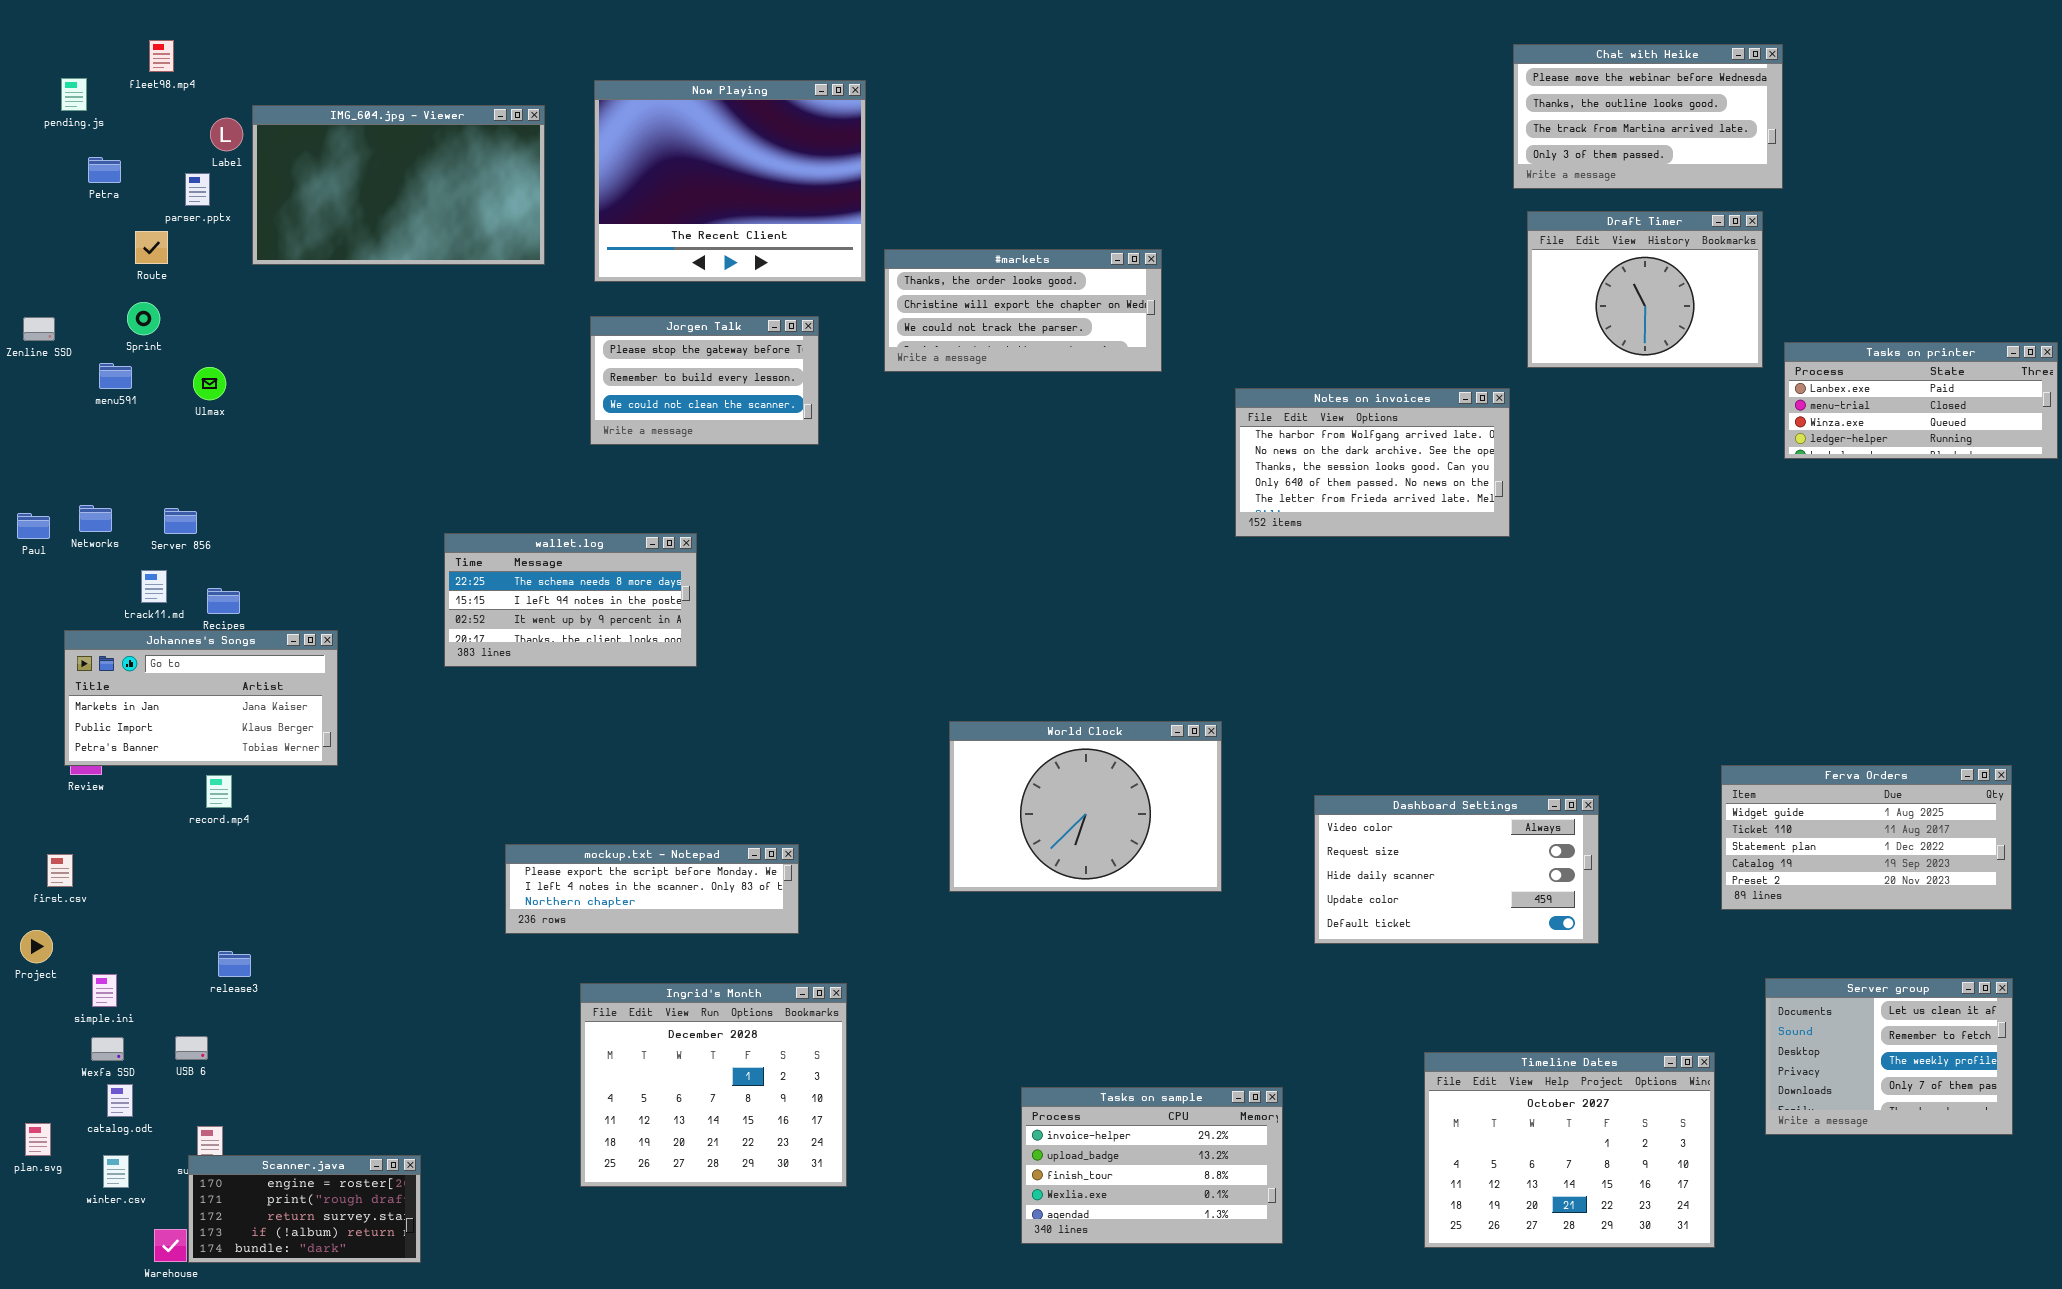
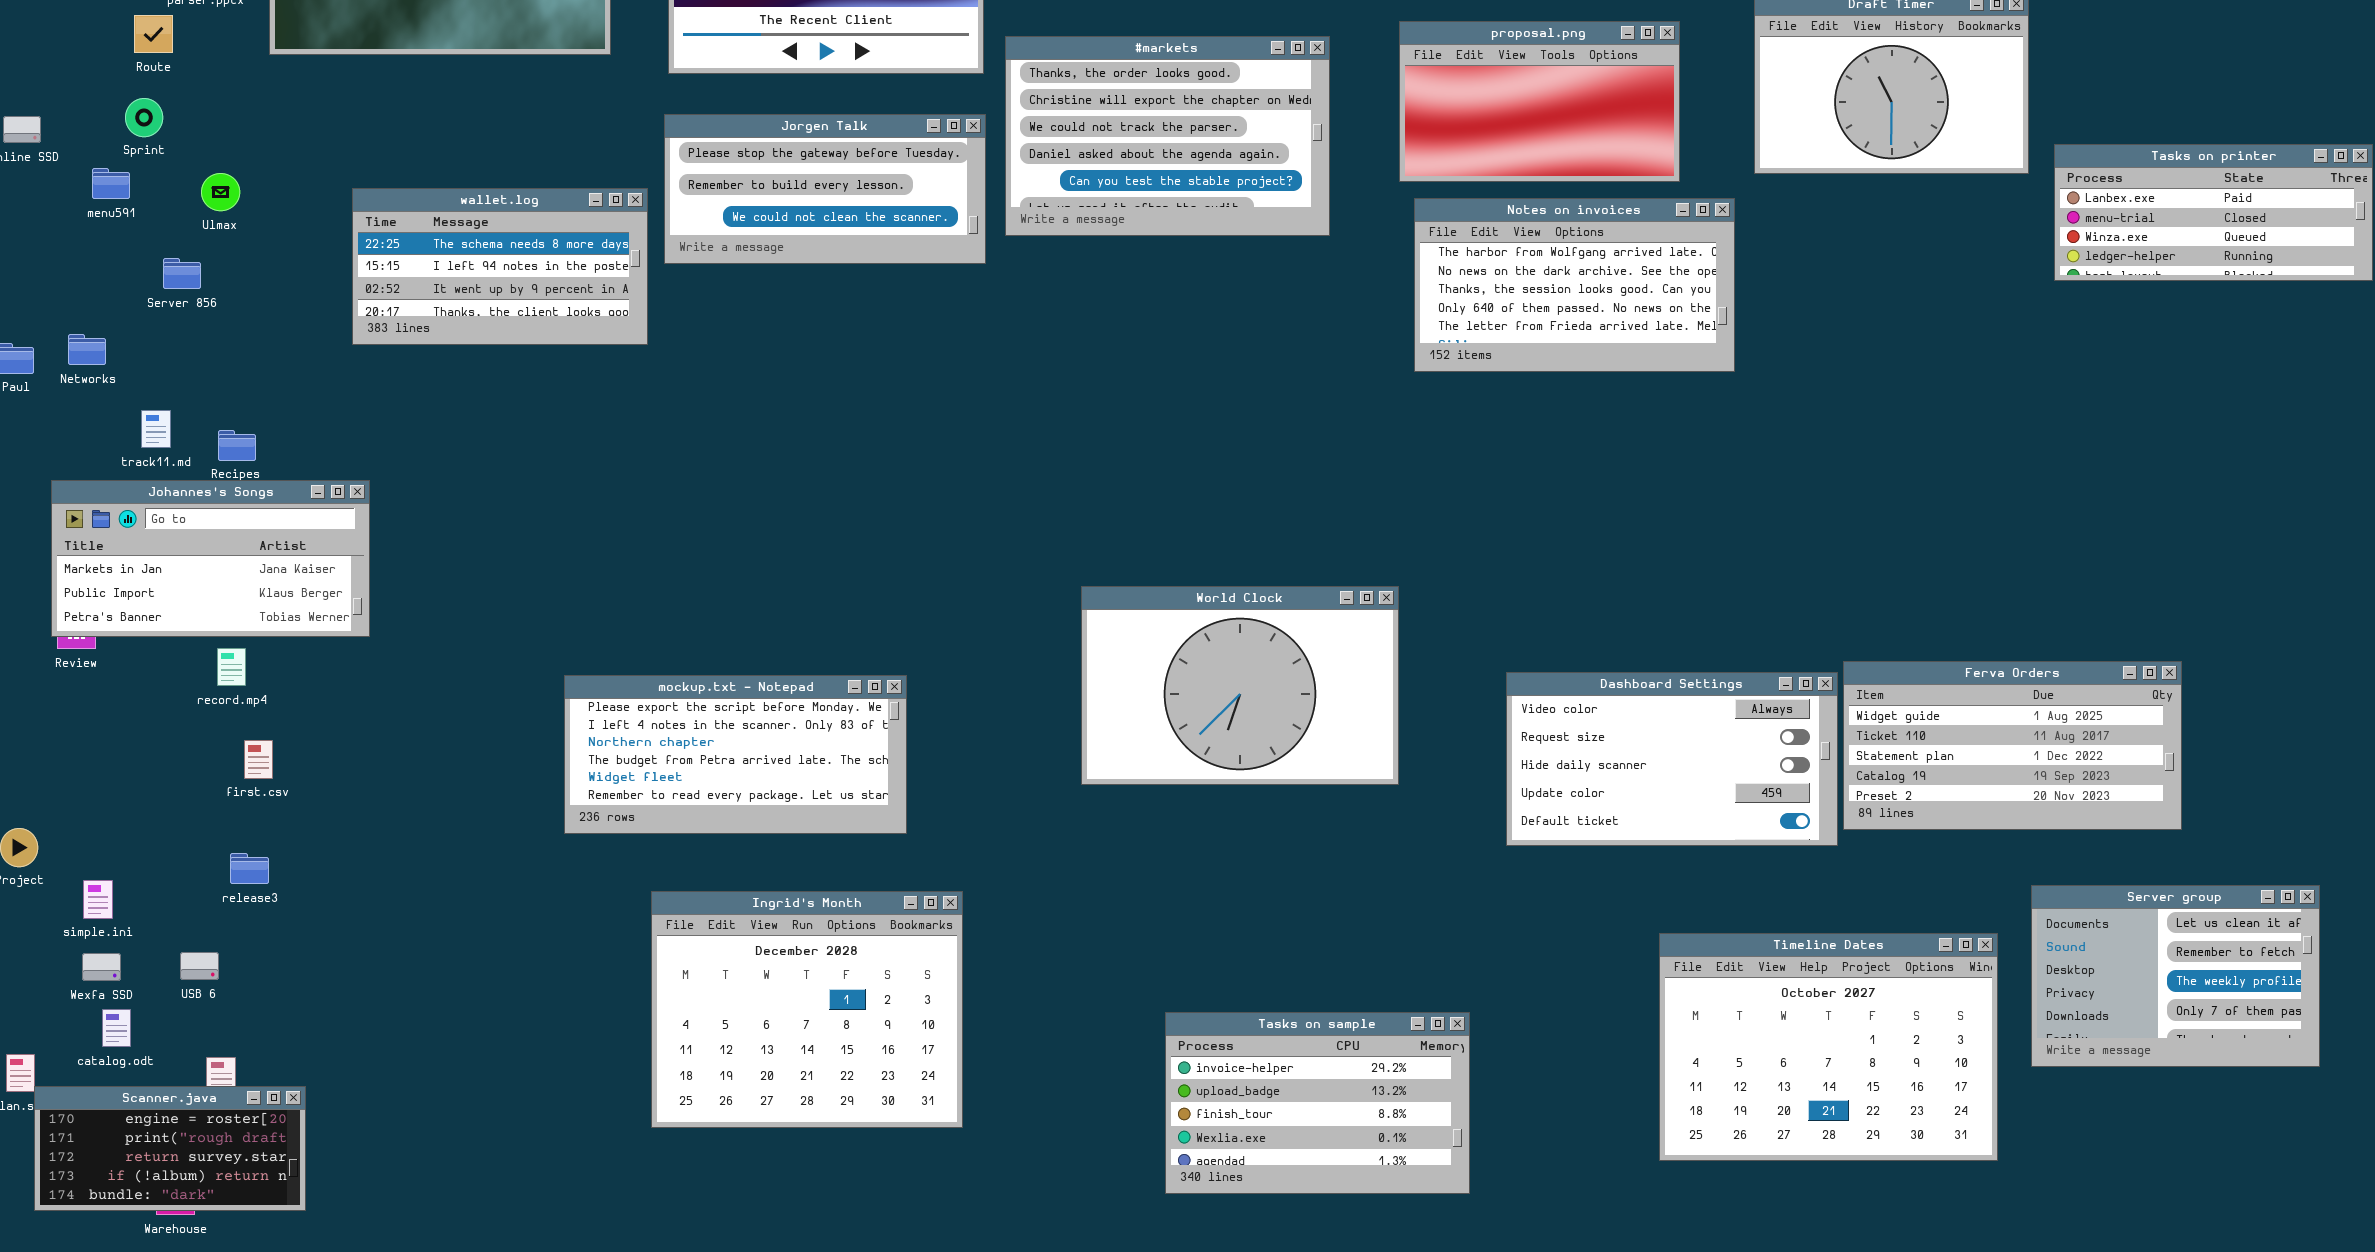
proposal.png: none -> [1399,21,1680,182], opened
#markets: [884,249,1162,372] -> [1005,36,1330,236], resized
Jorgen Talk: [590,316,819,445] -> [664,114,986,264], resized
Server 856: [164,508,197,534] -> [163,258,201,289], moved
wallet.log: [444,533,697,667] -> [352,188,648,345], moved
Ferva Orders: [1721,765,2012,910] -> [1843,661,2182,830], moved
mockup.txt - Notepad: [505,844,799,934] -> [564,675,907,834], resized
first.csv: [47,854,73,887] -> [244,740,273,779], moved
Timeline Dates: [1424,1052,1715,1248] -> [1659,933,1998,1161], moved
Scanner.java: [188,1155,421,1263] -> [34,1086,306,1211], moved

